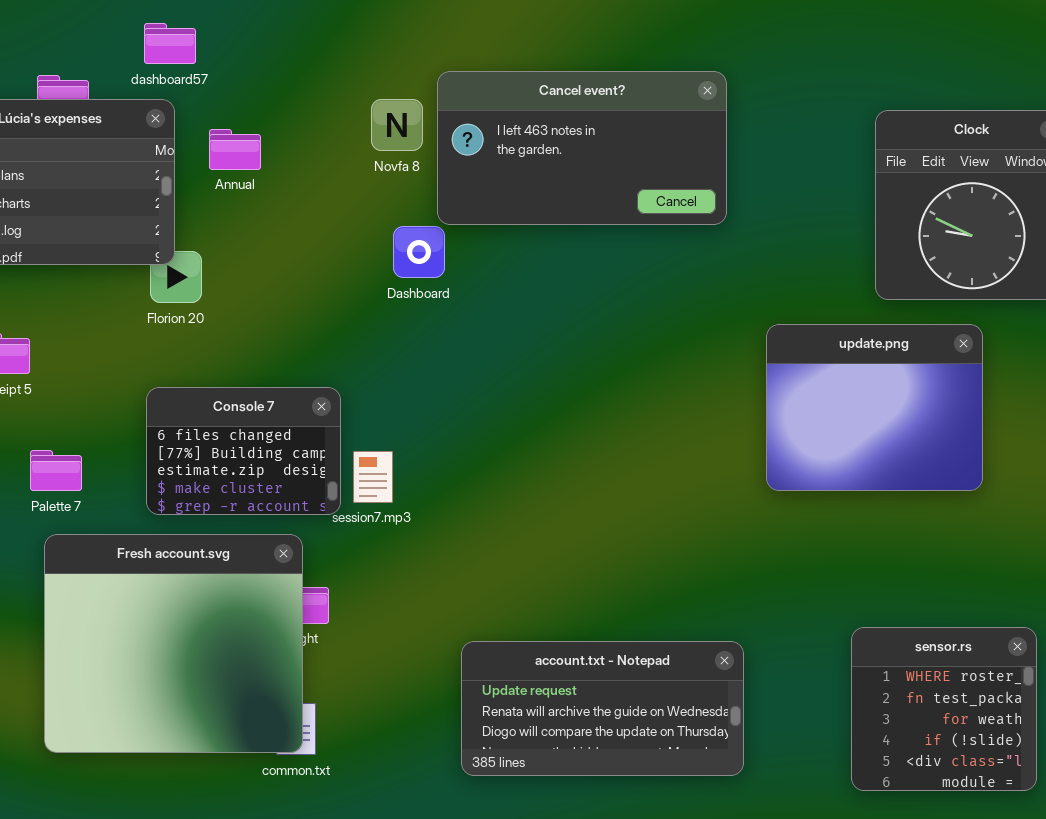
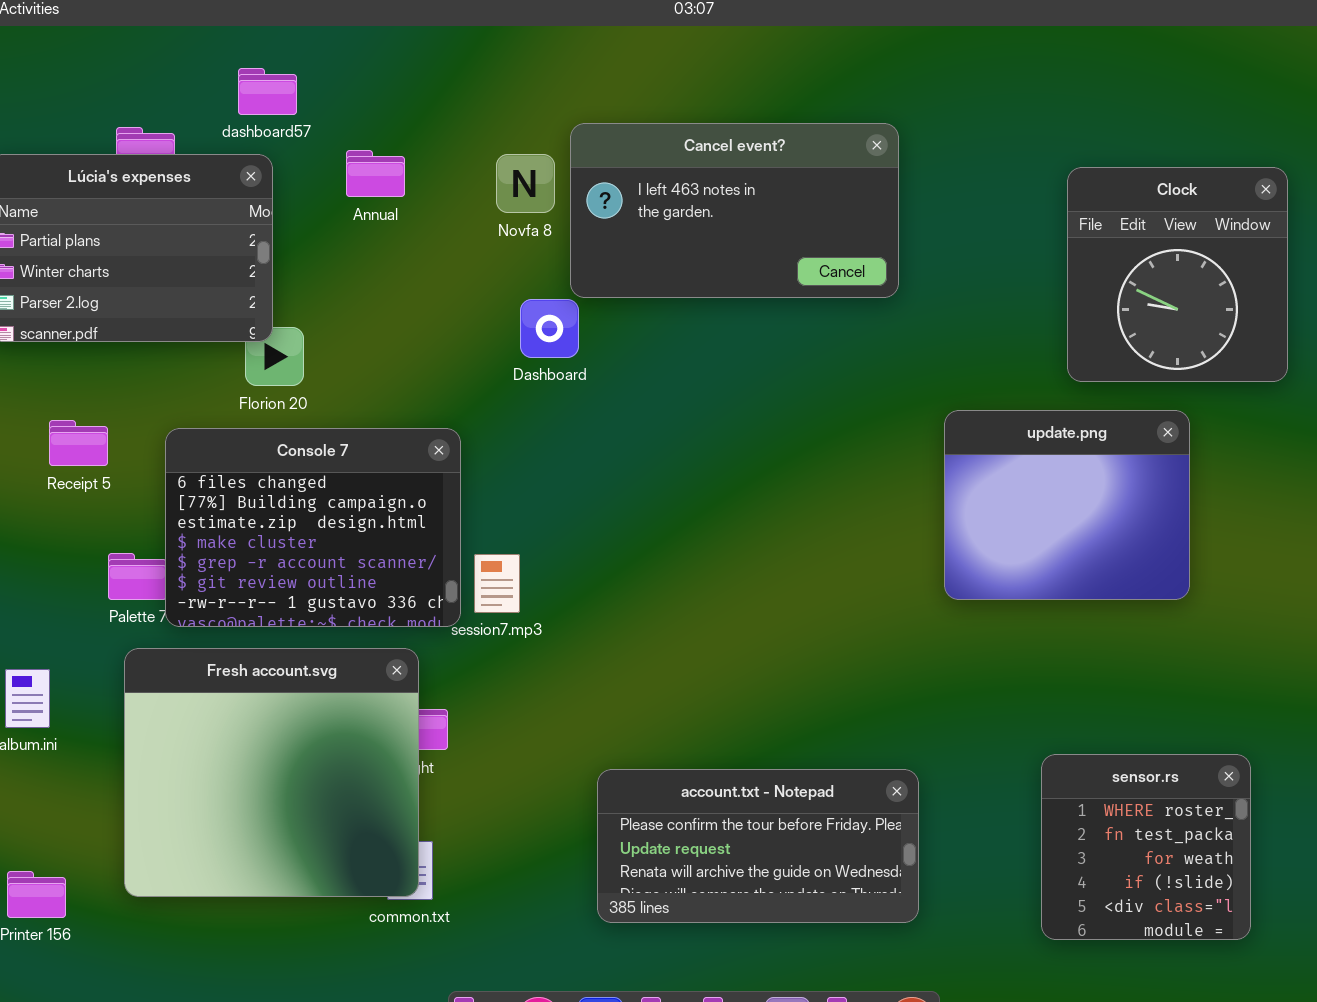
Annual: [209,129,261,170] -> [346,150,405,197], moved
Console 7: [146,387,341,515] -> [165,428,461,627], resized
account.txt - Notepad: [461,641,744,776] -> [597,769,919,923], scrolled up 1 row

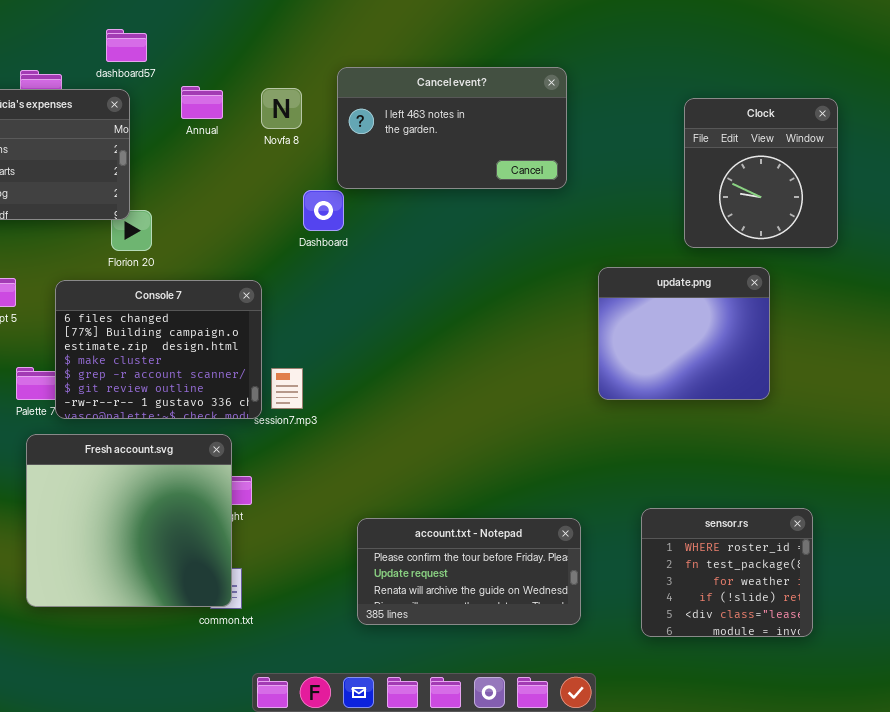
Novfa 8: [496,154,555,213] -> [261,88,302,129], moved
sensor.rs: [1041,754,1251,940] -> [641,508,813,637], resized

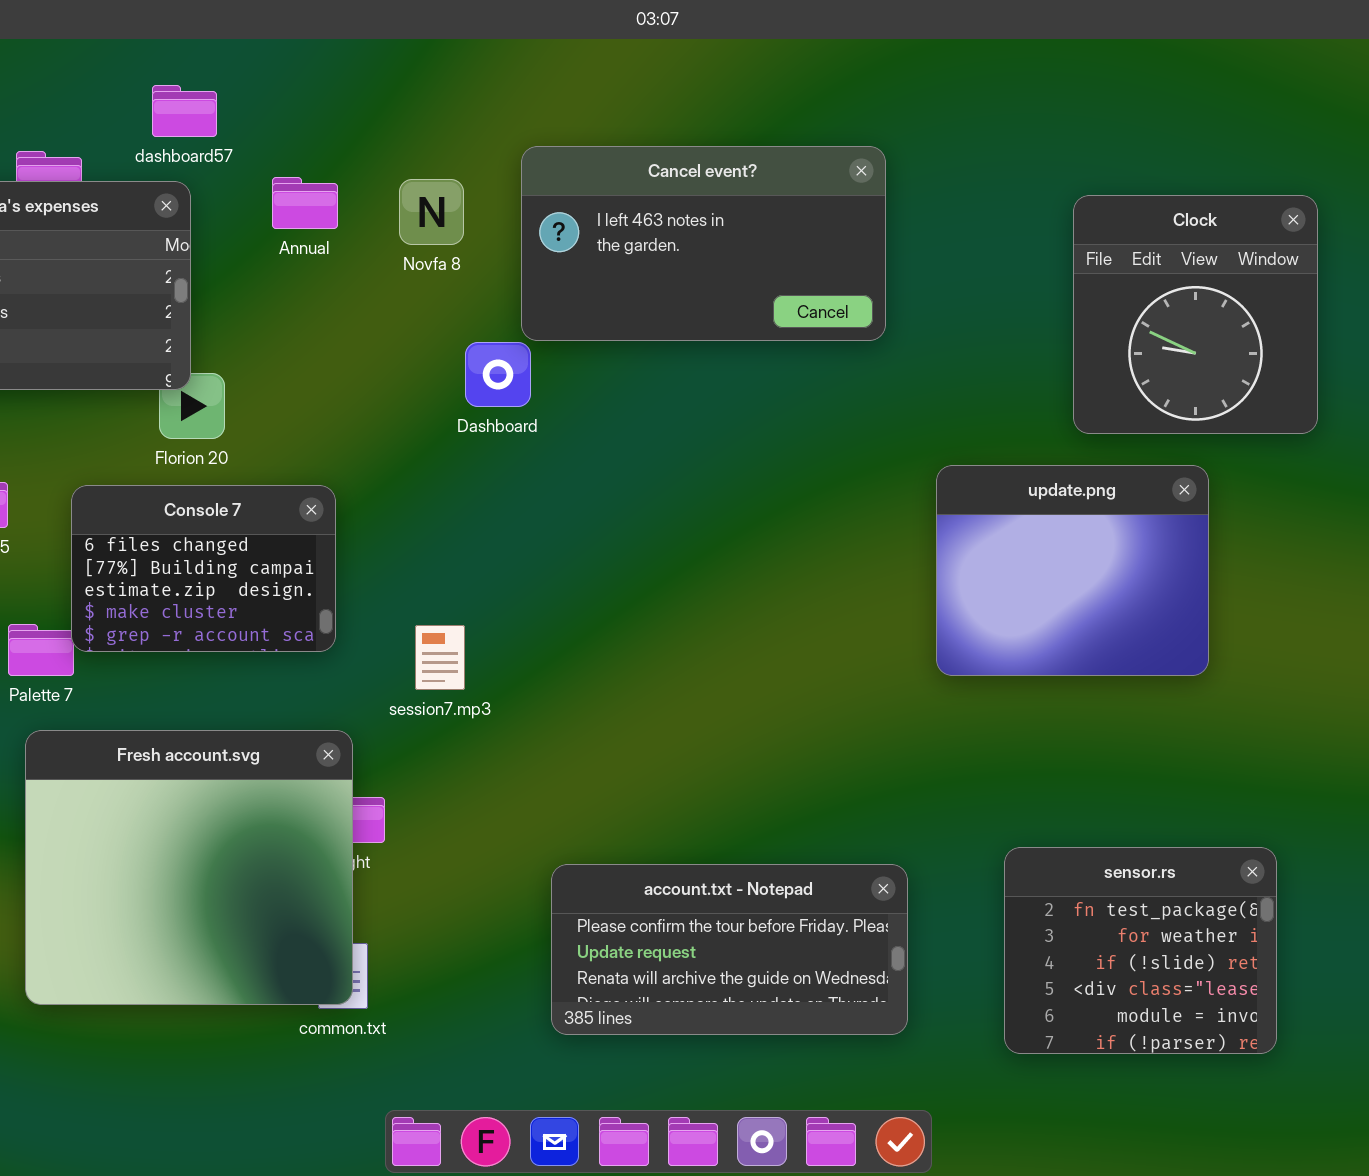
Console 7: [55,280,262,419] -> [71,485,336,652], resized
sensor.rs: [641,508,813,637] -> [1004,847,1277,1054], scrolled down 1 row

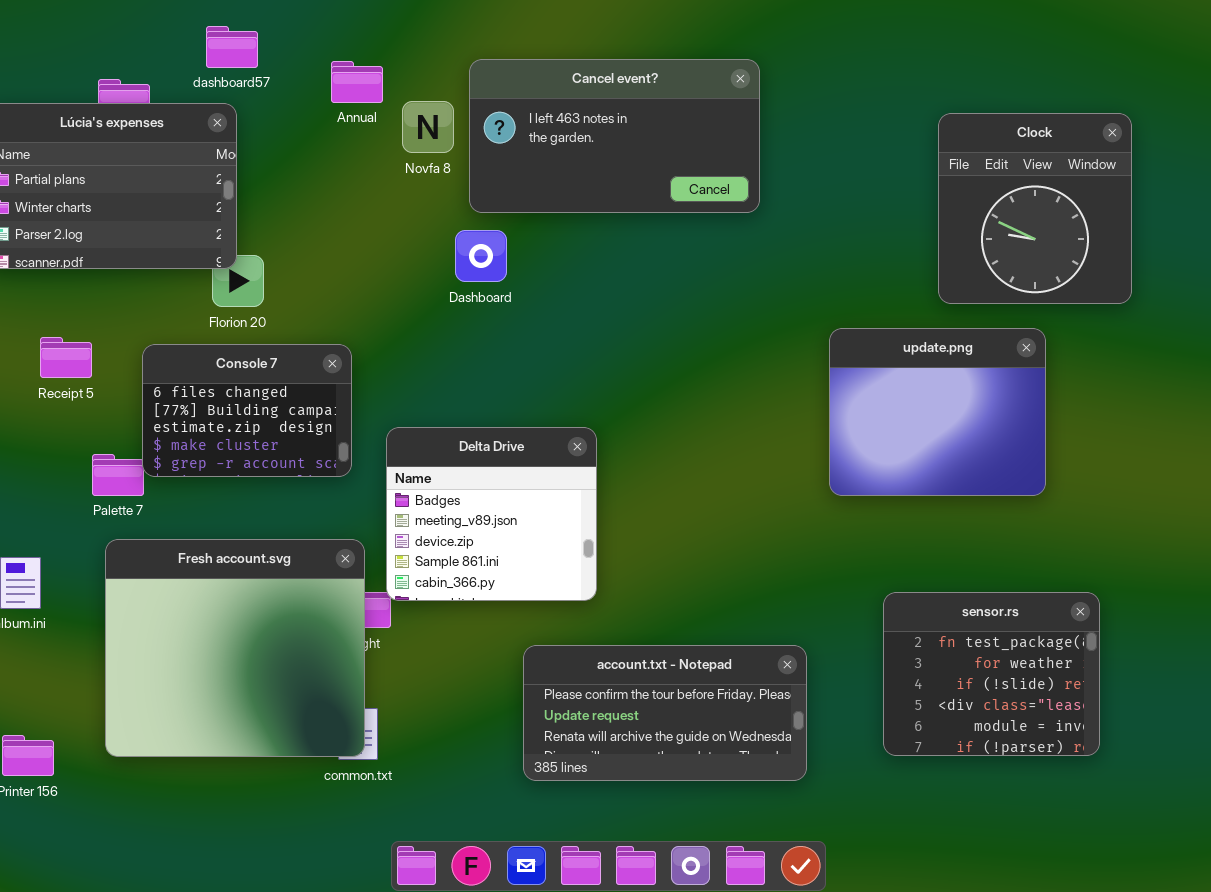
Cancel event?: [521,146,886,341] -> [469,59,760,213], moved
Annual: [272,177,338,229] -> [331,61,383,103], moved
Delta Drive: none -> [386,427,597,601], opened
sensor.rs: [1004,847,1277,1054] -> [883,592,1100,756], moved

